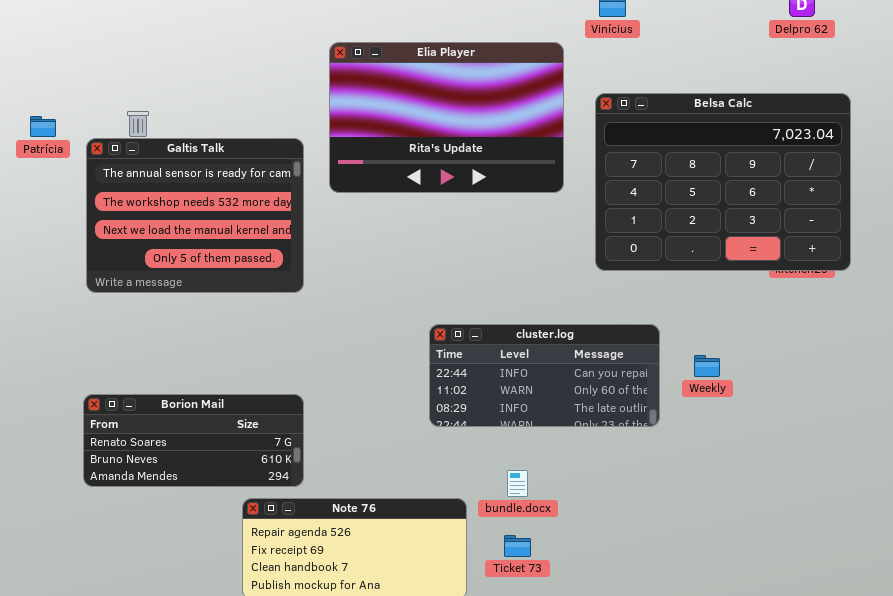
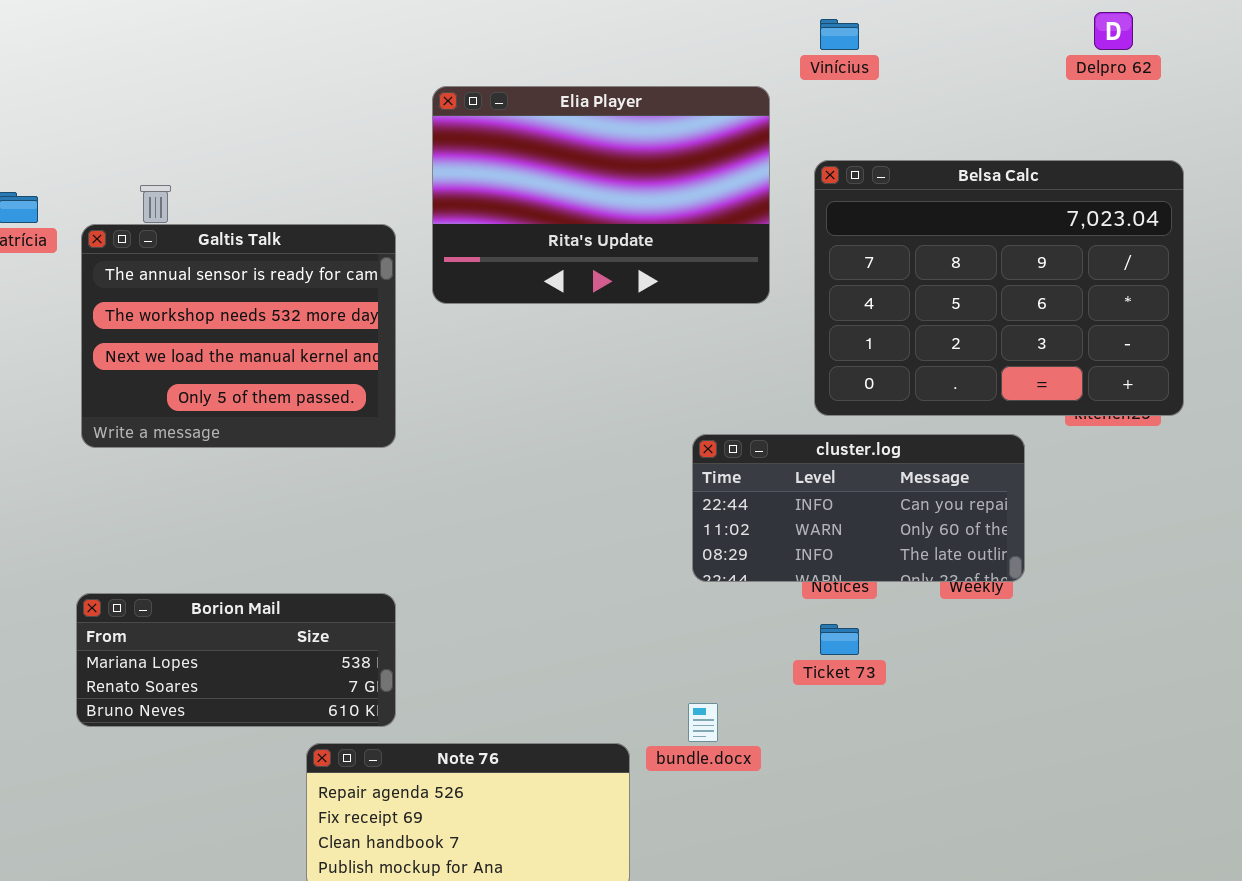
cluster.log: [429,324,660,427] -> [692,434,1025,582], moved
Borion Mail: [83,394,304,487] -> [76,593,396,727], scrolled up 1 row
Ticket 73: [504,535,531,557] -> [820,624,859,655], moved

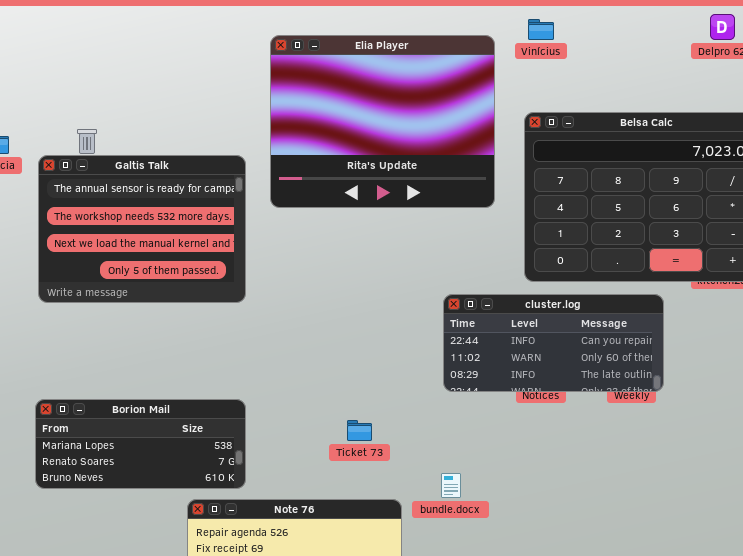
Elia Player: [432,86,770,304] -> [270,35,495,208], resized
Ticket 73: [820,624,859,655] -> [347,420,372,441], moved

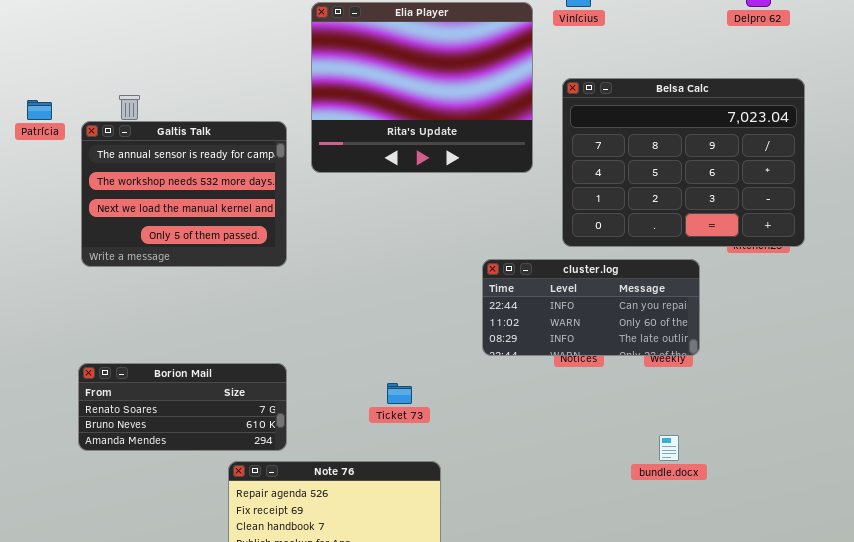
Borion Mail: [35,399,246,489] -> [78,363,287,451], scrolled down 1 row
bundle.docx: [441,473,461,498] -> [659,435,679,461], moved

